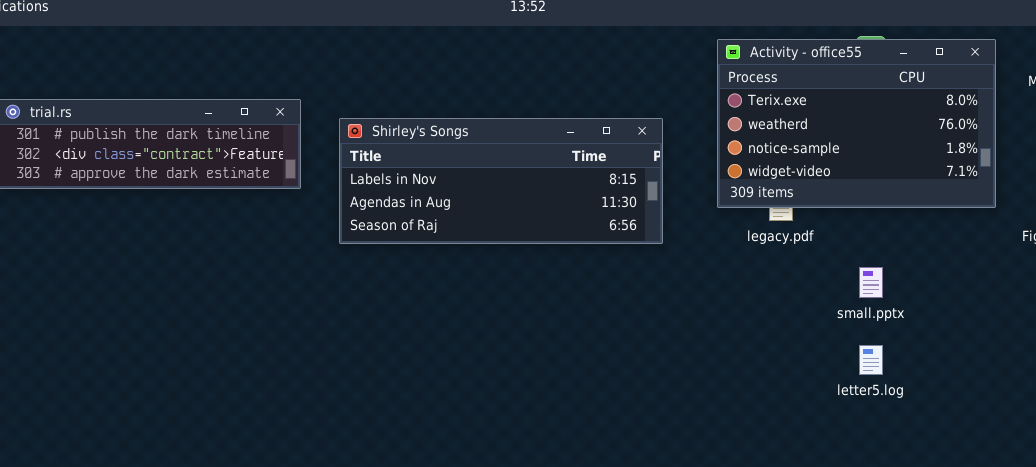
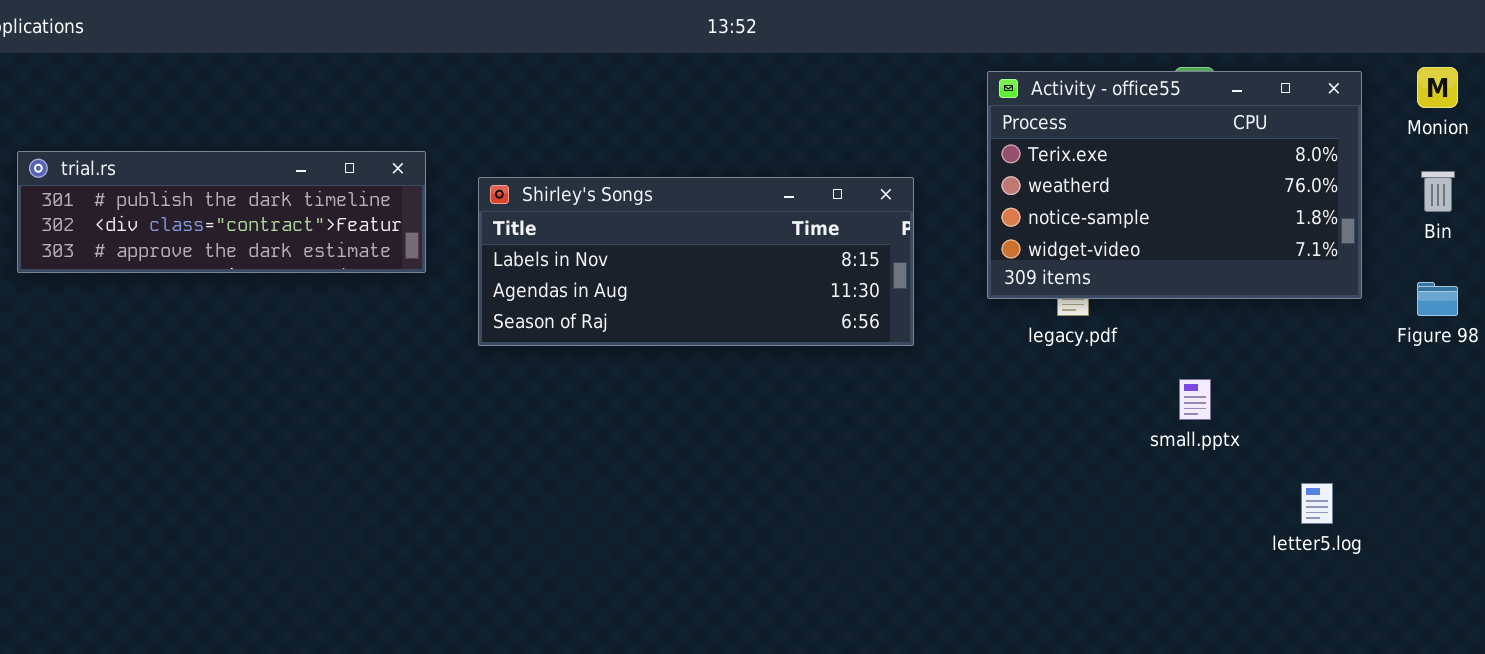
letter5.log: [859,345,883,375] -> [1301,483,1333,524], moved

